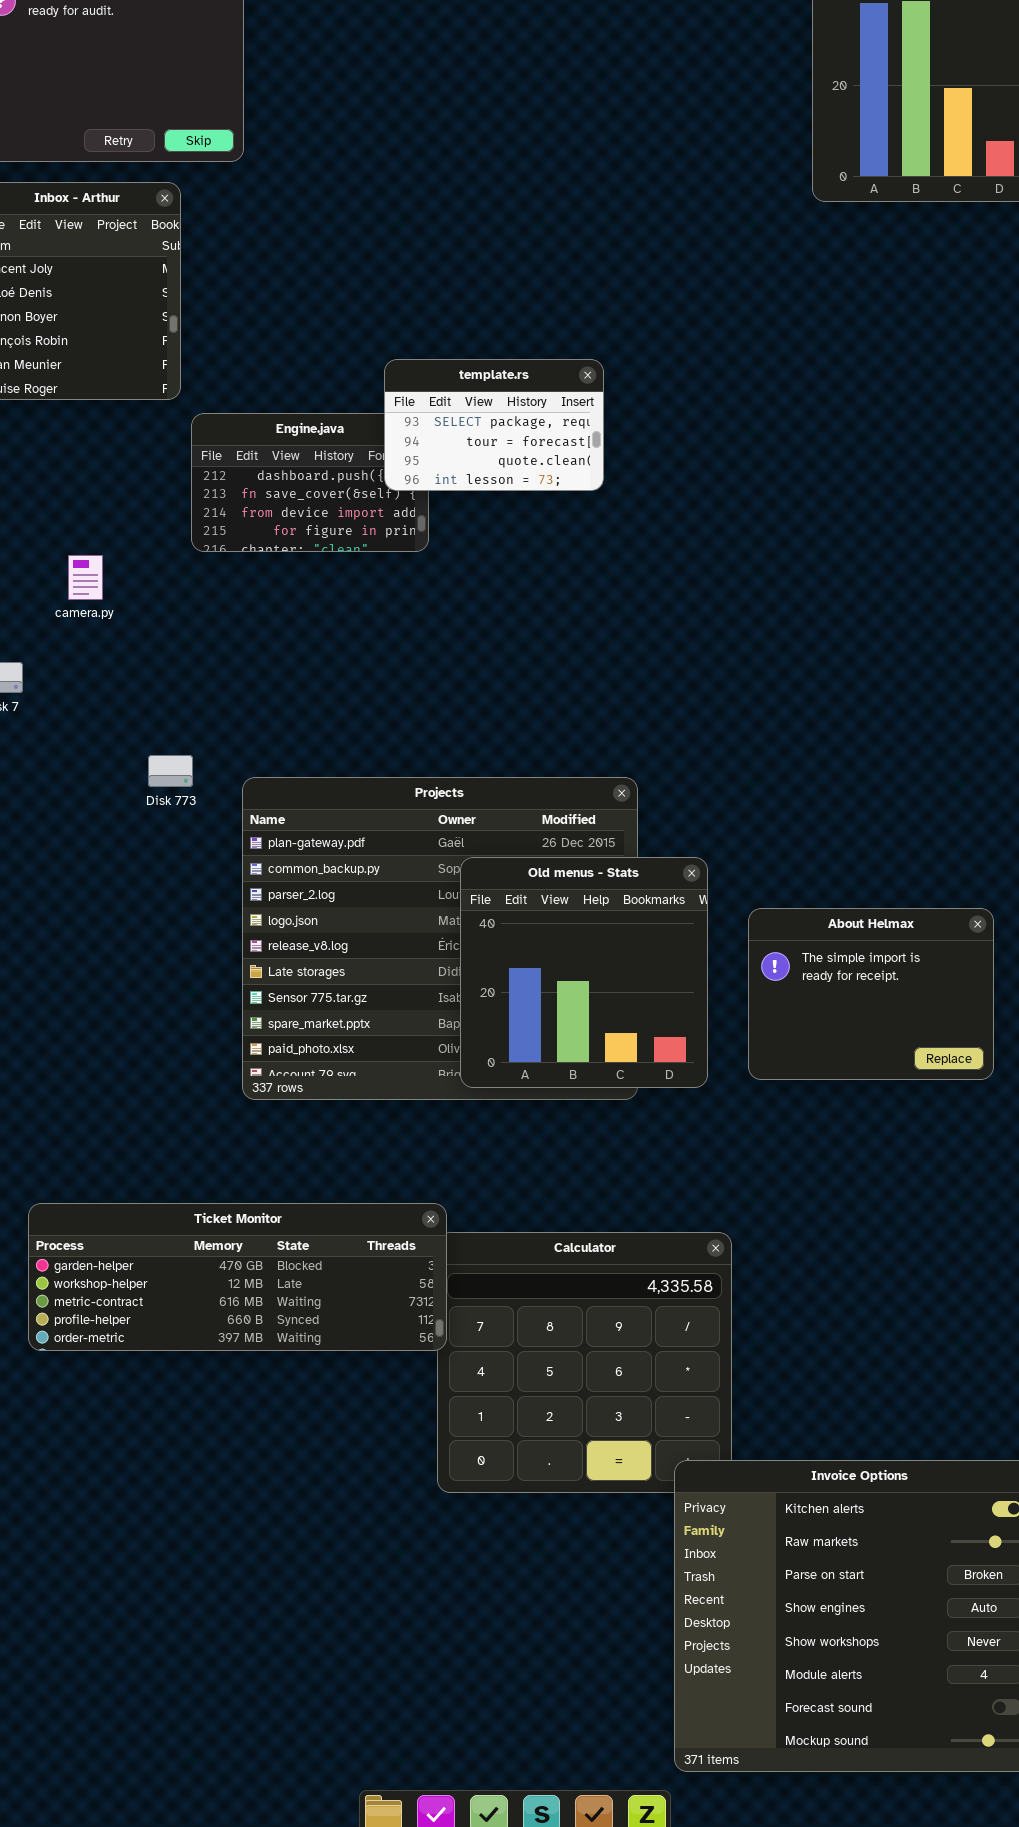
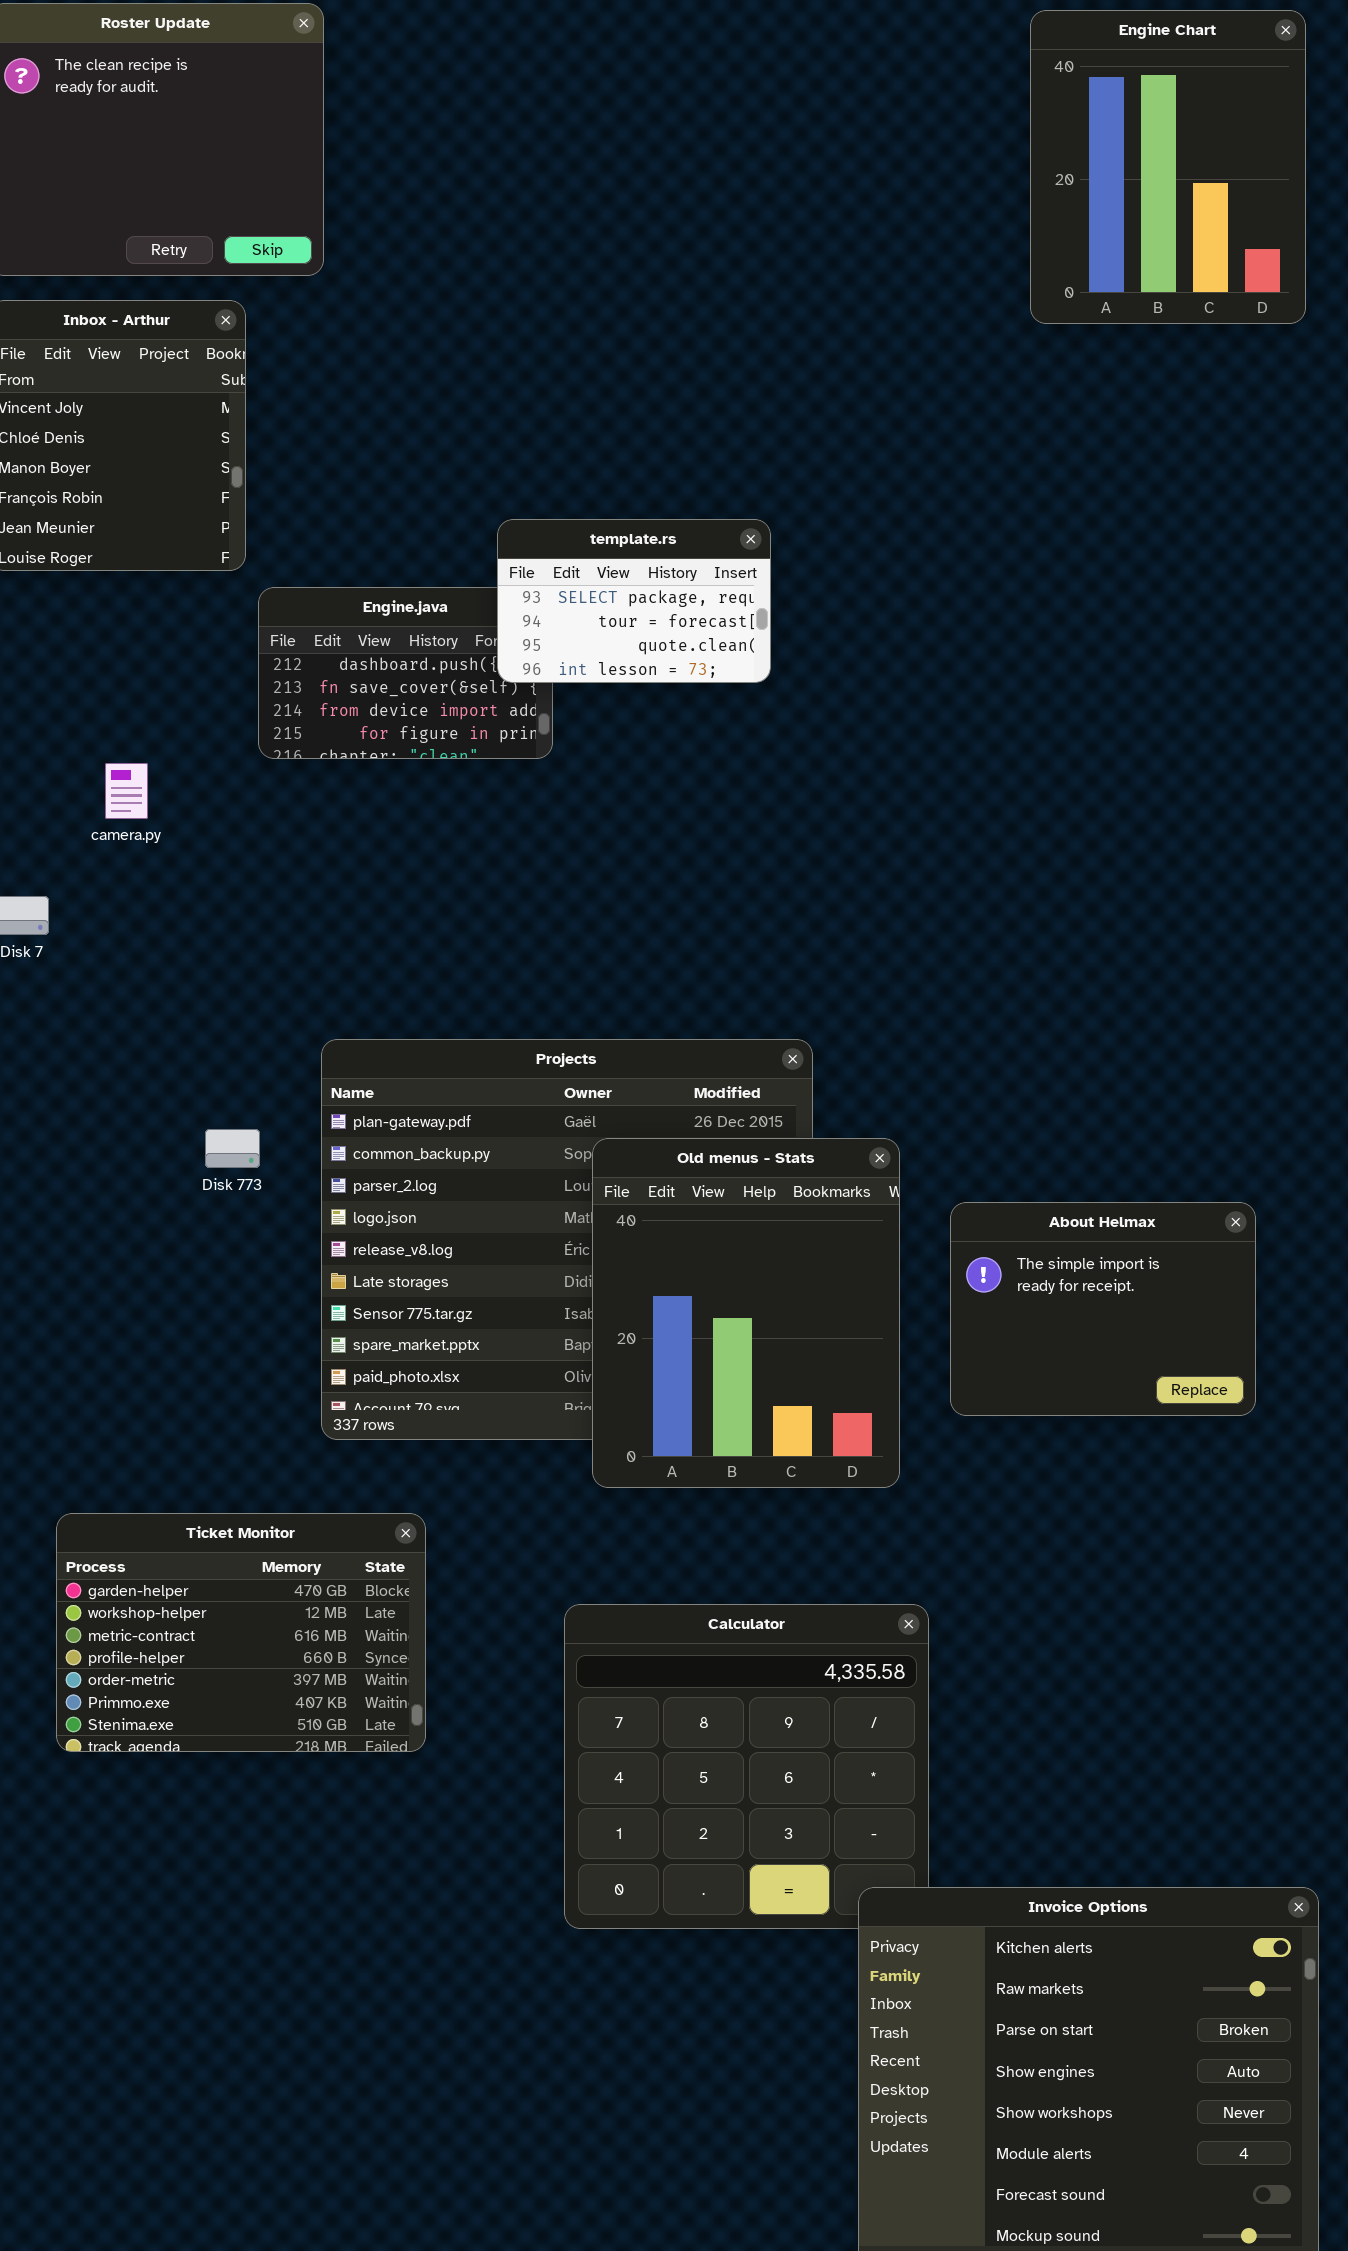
Disk 773: [148,755,193,787] -> [205,1129,260,1168], moved
Old menus - Stats: [460,857,708,1088] -> [592,1138,900,1488], resized
Ticket Monitor: [28,1203,447,1351] -> [56,1513,426,1752], resized

